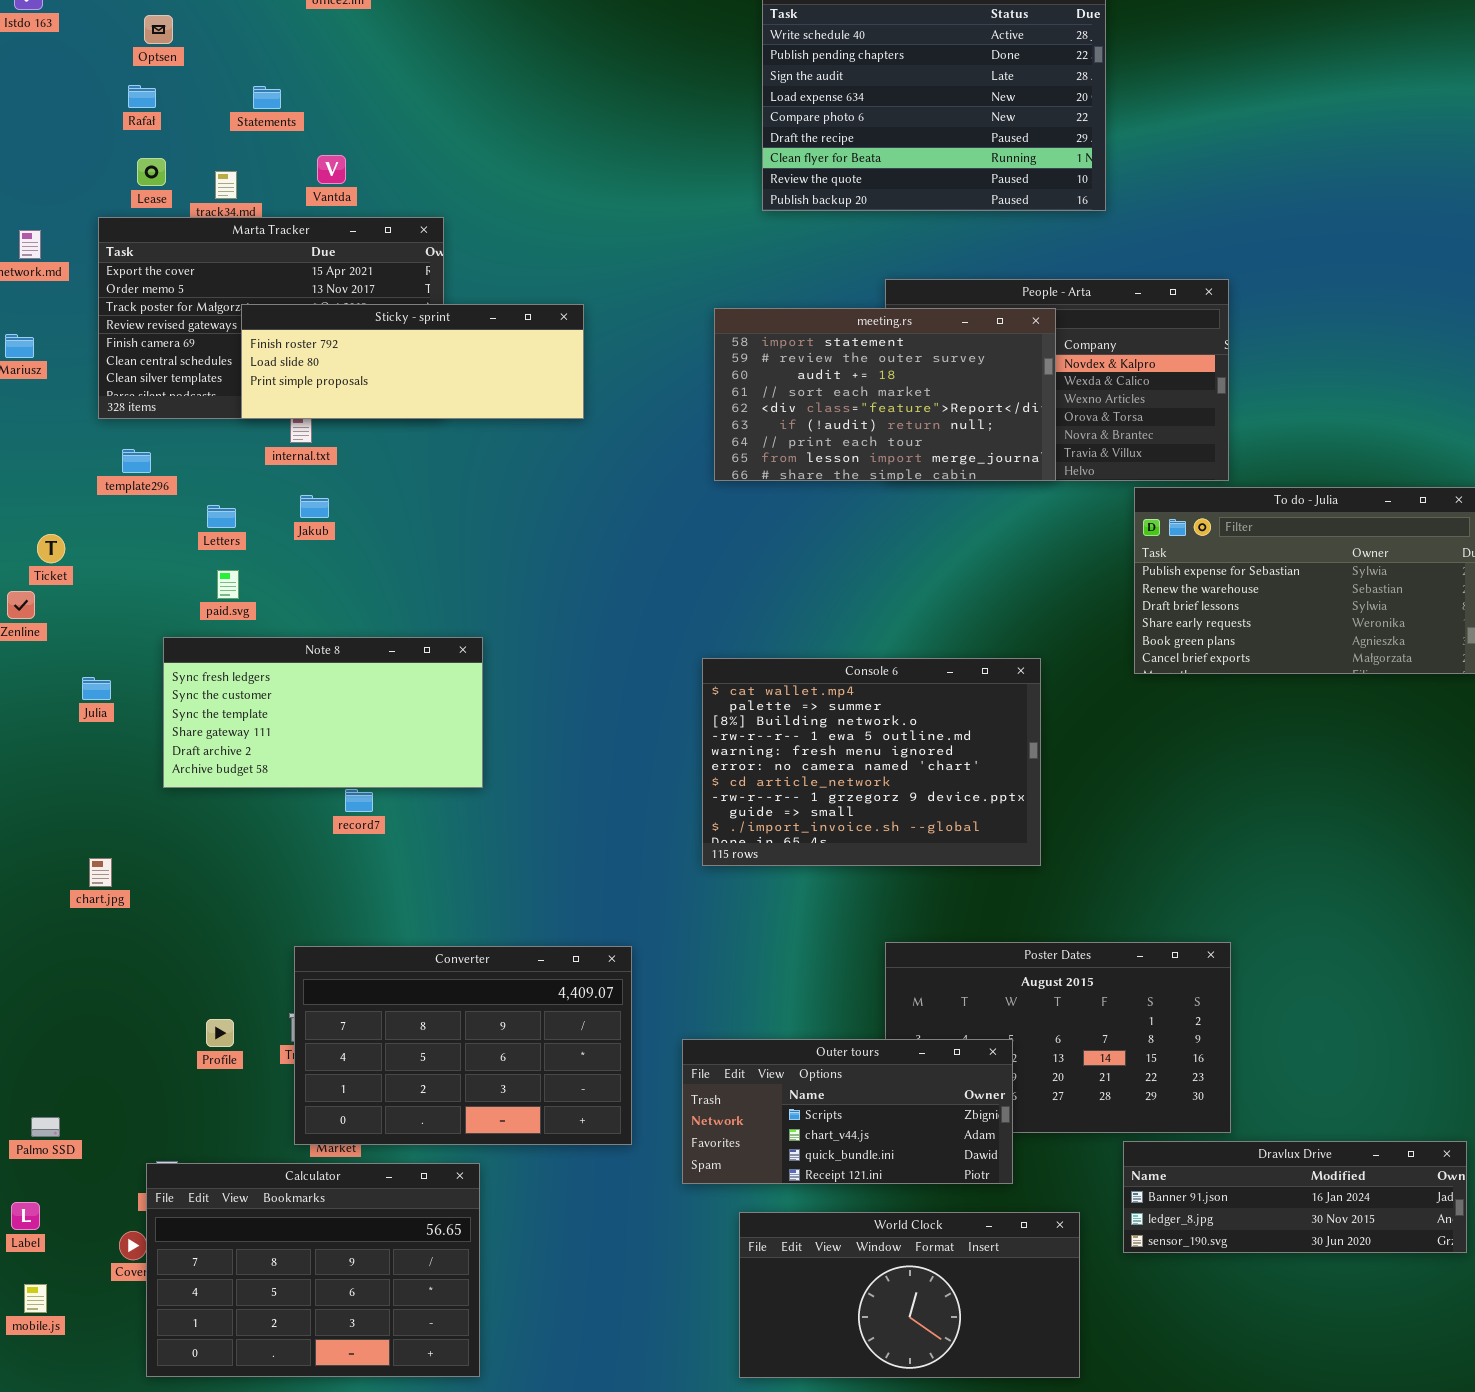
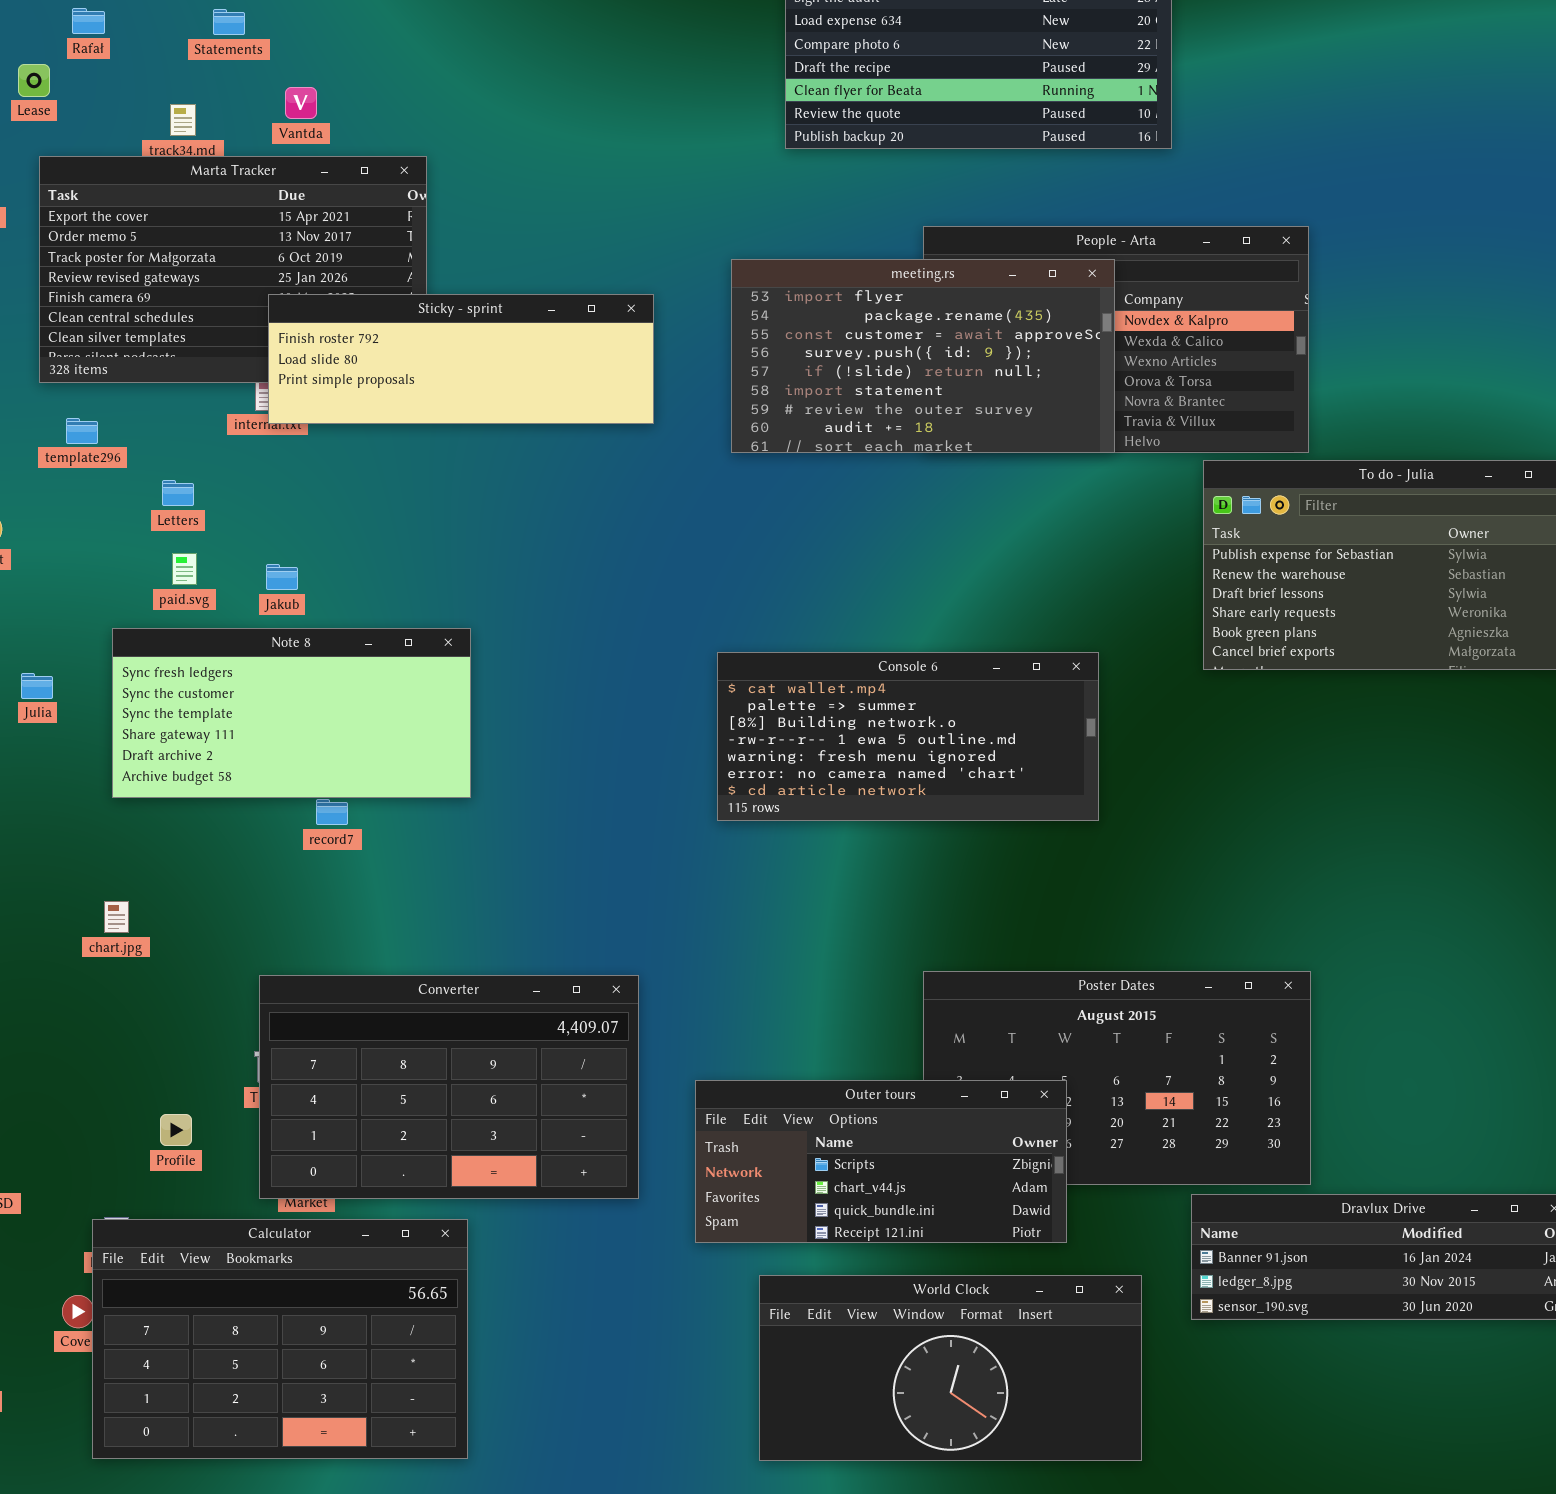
Lease: [137,158,166,186] -> [18,64,50,97], moved
Sticky - sprint: [241,304,584,419] -> [268,294,654,424], moved
meeting.rs: [714,308,1056,481] -> [731,259,1115,453], scrolled up 5 rows
Jakub: [300,495,329,518] -> [266,564,298,590], moved
Console 6: [702,658,1041,866] -> [717,652,1099,821], resized
chart.jpg: [89,858,112,887] -> [104,901,129,933], moved
Profile: [206,1019,234,1047] -> [160,1114,192,1146], moved

